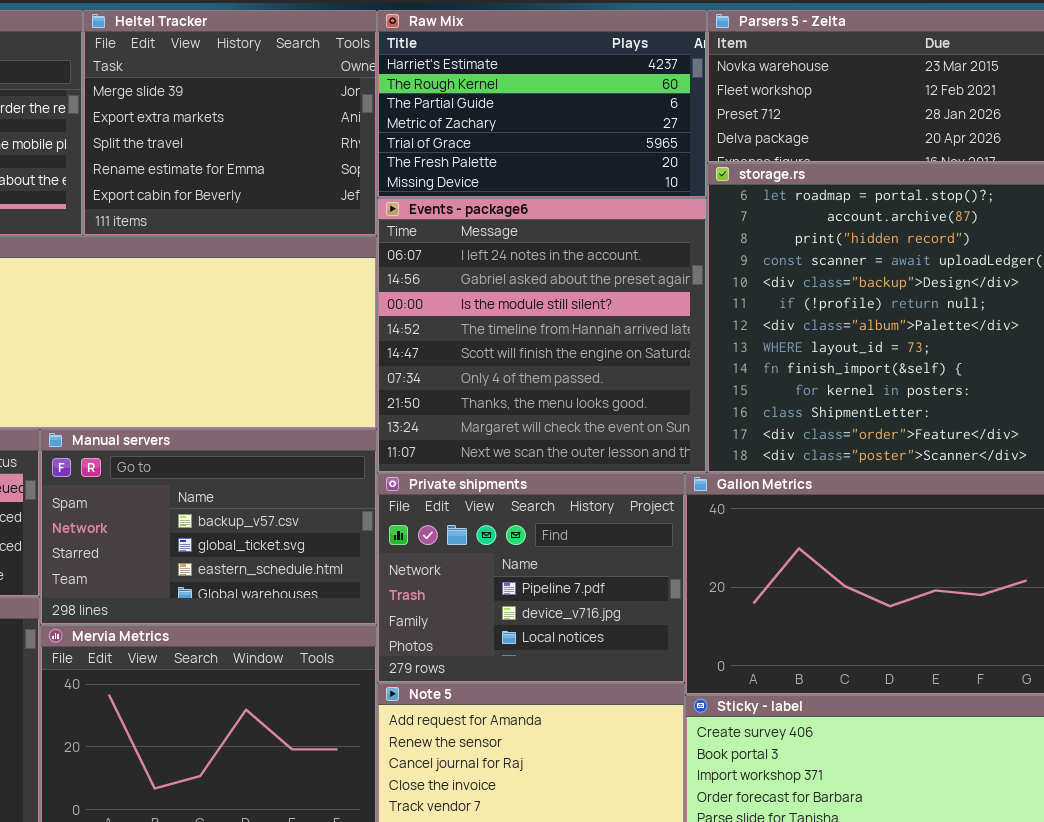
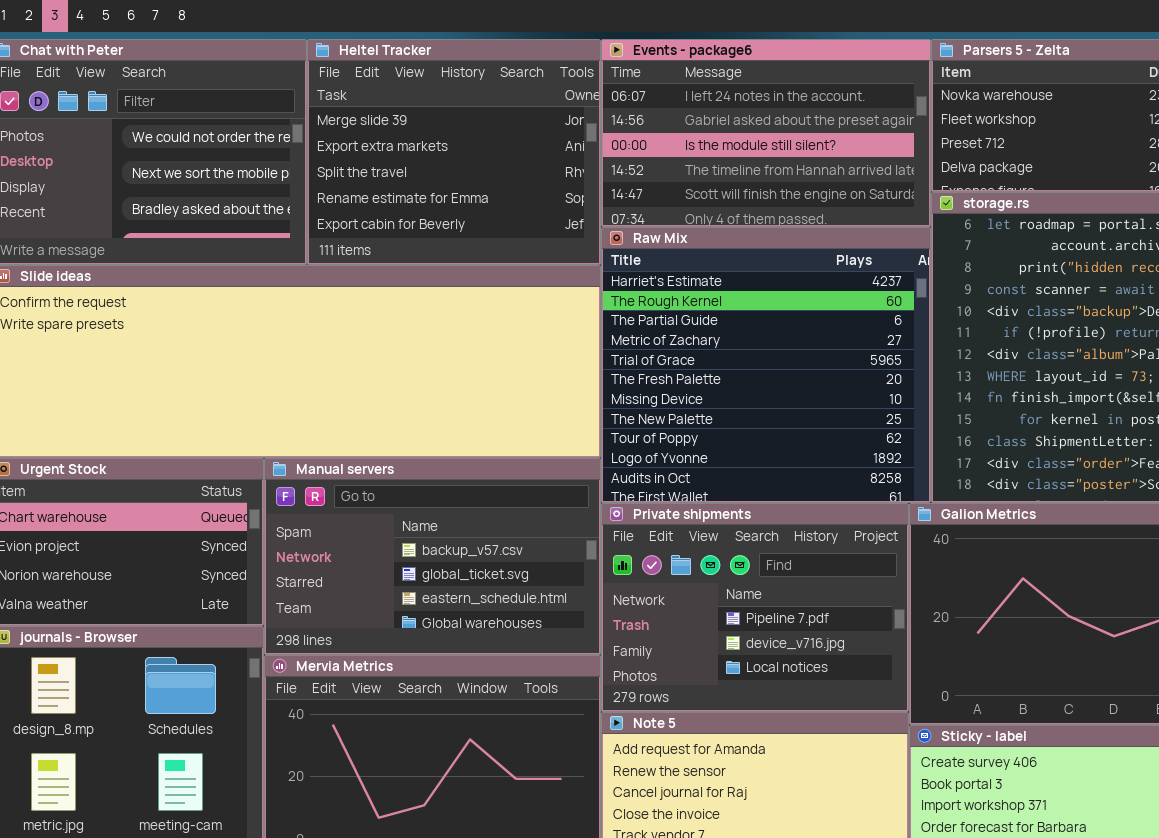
Raw Mix: [377,10,707,198] -> [601,227,931,503], moved, resized
Events - package6: [377,198,707,473] -> [601,39,931,227], moved, resized

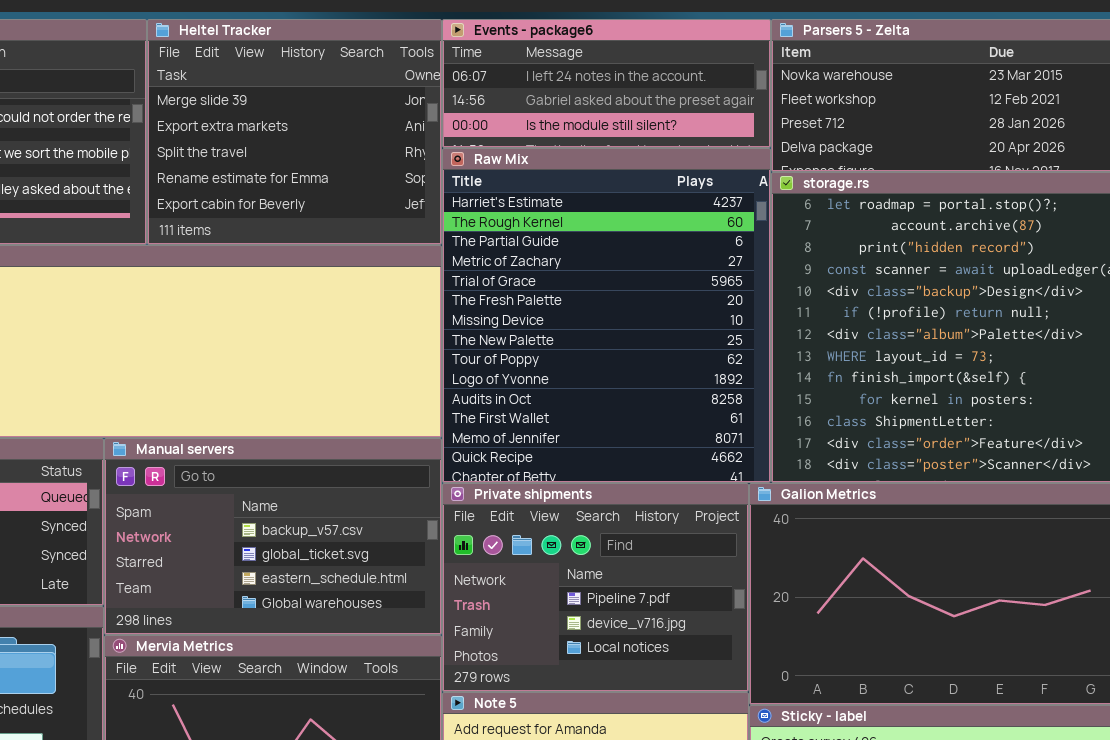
Events - package6: [601,39,931,227] -> [442,19,771,148], resized
Raw Mix: [601,227,931,503] -> [442,148,771,483], resized

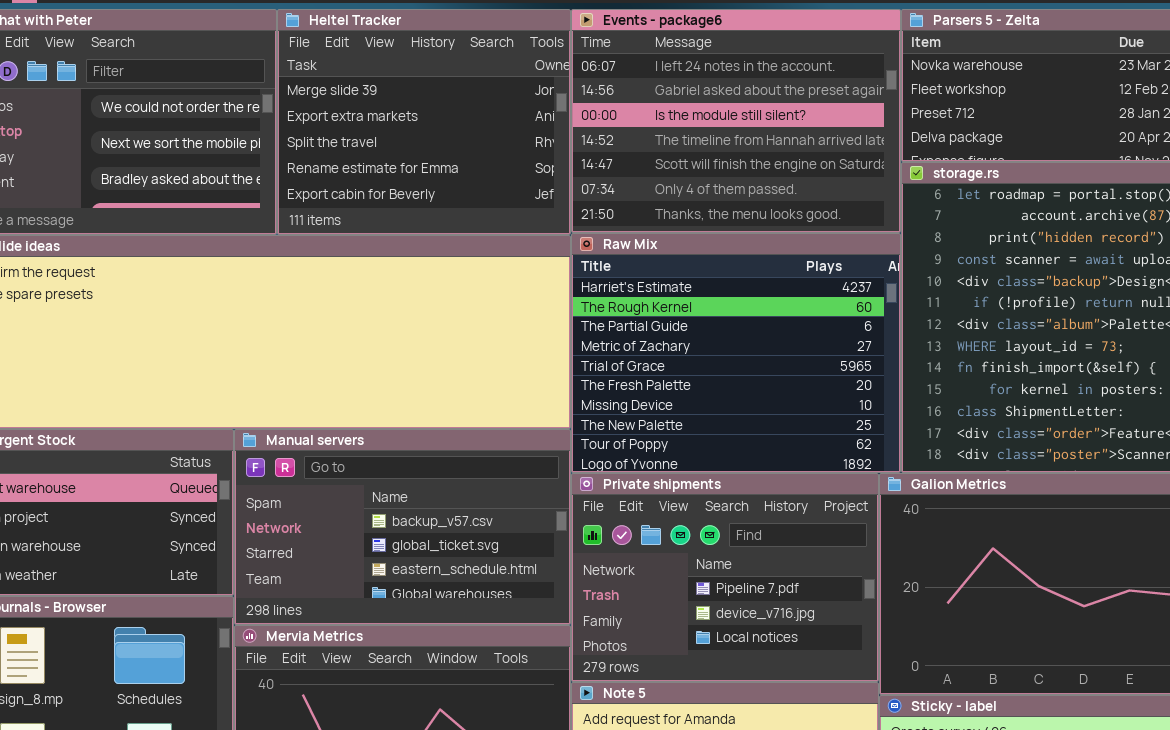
Events - package6: [442,19,771,148] -> [571,9,901,233], resized
Raw Mix: [442,148,771,483] -> [571,233,901,473], resized

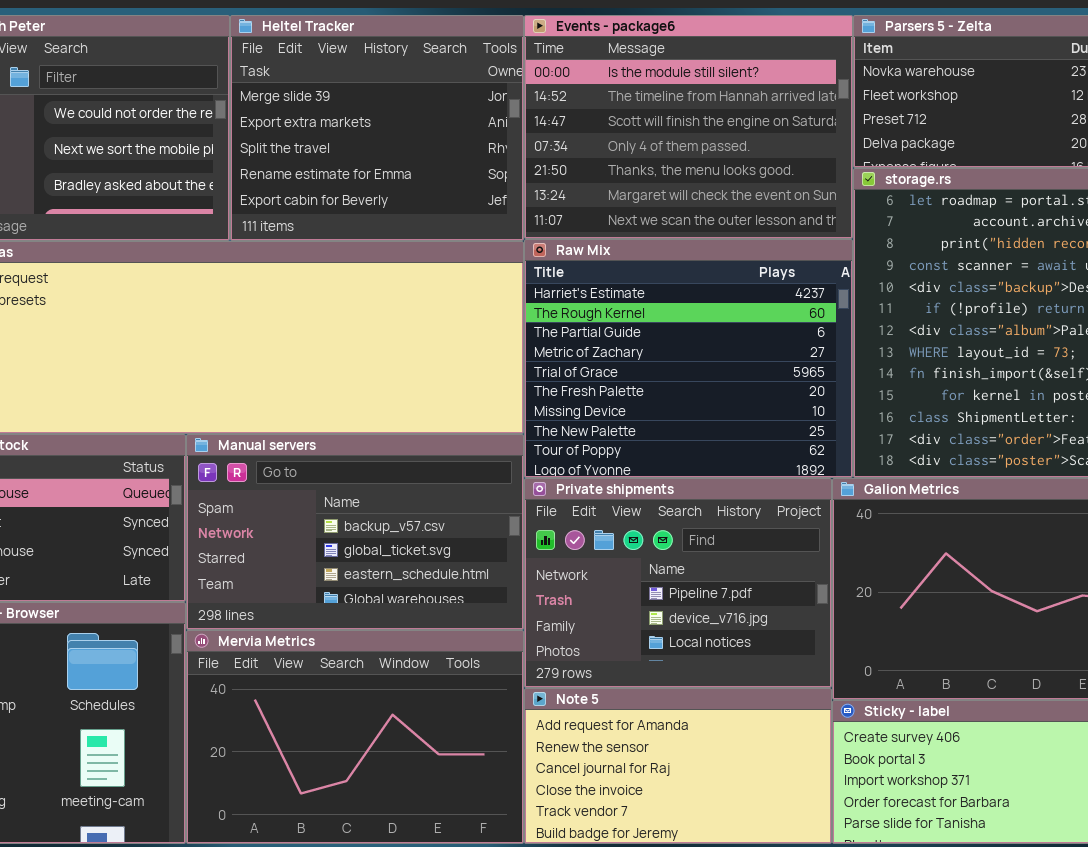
Events - package6: [571,9,901,233] -> [524,15,853,239], scrolled down 2 rows

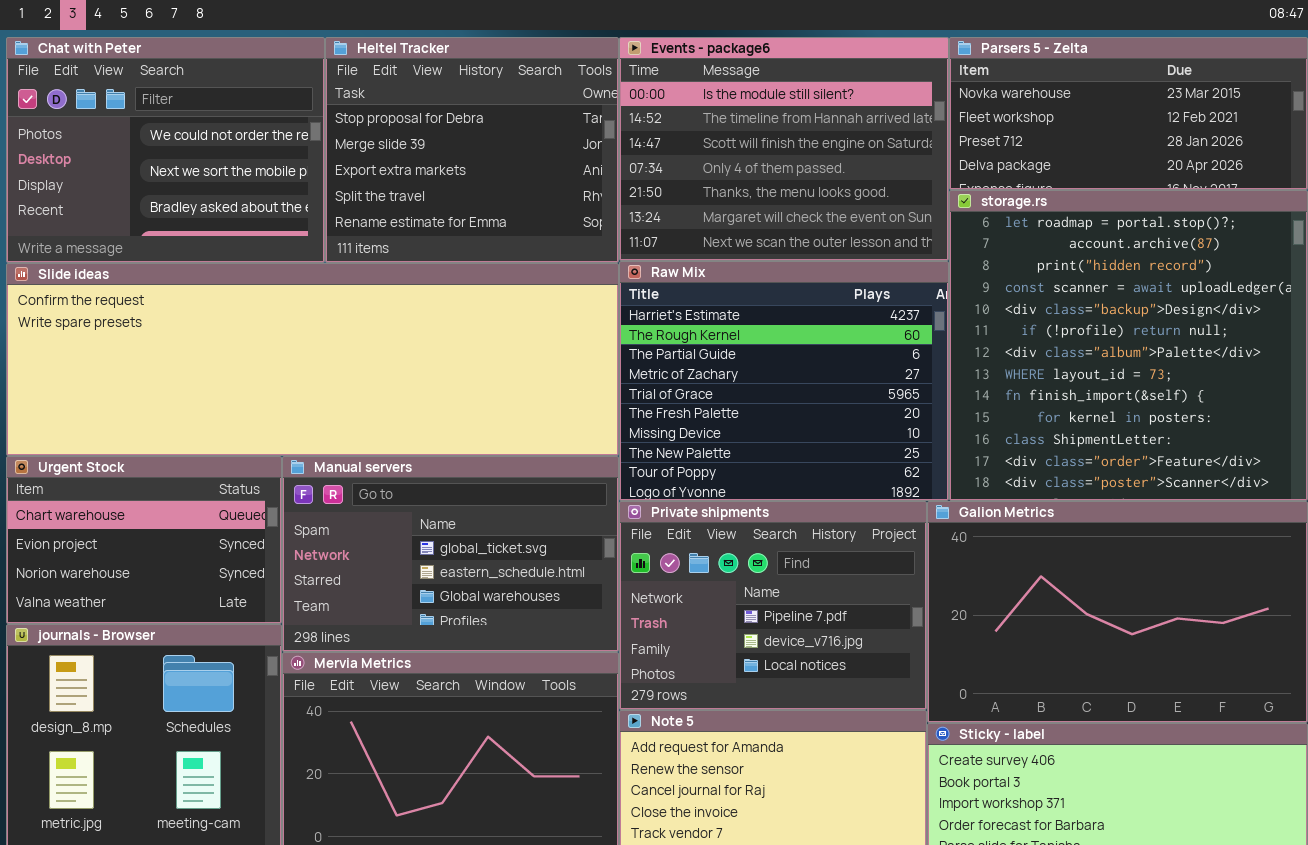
Heltel Tracker: [230,15,524,241] -> [325,37,619,263], scrolled up 1 row
Manual servers: [186,434,524,630] -> [282,456,619,652], scrolled down 1 row

